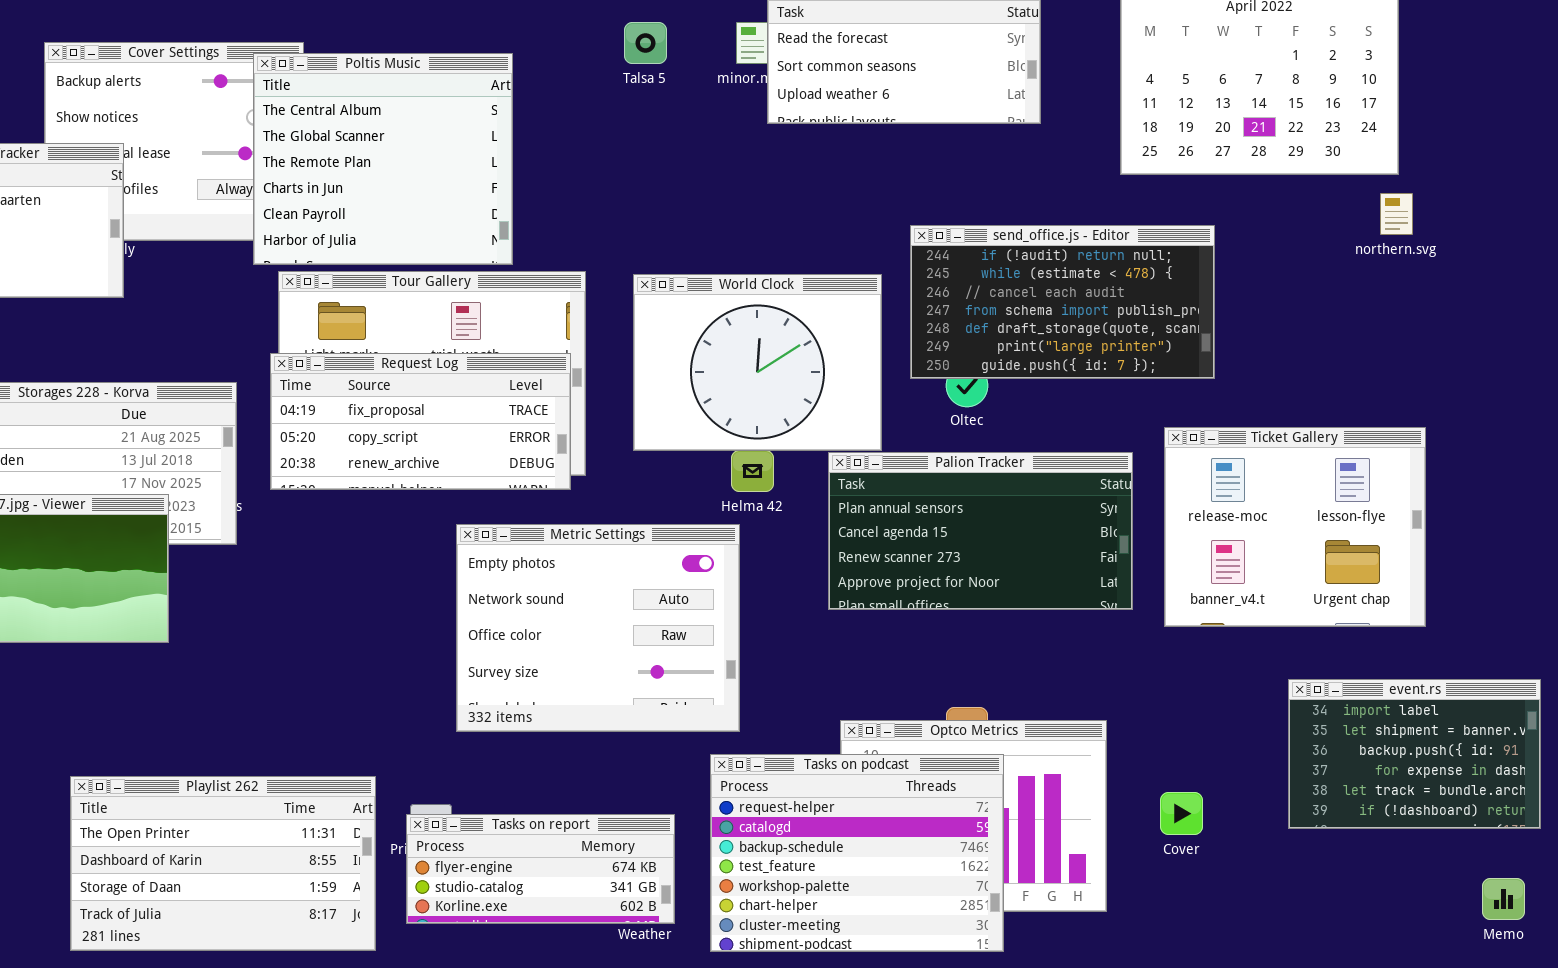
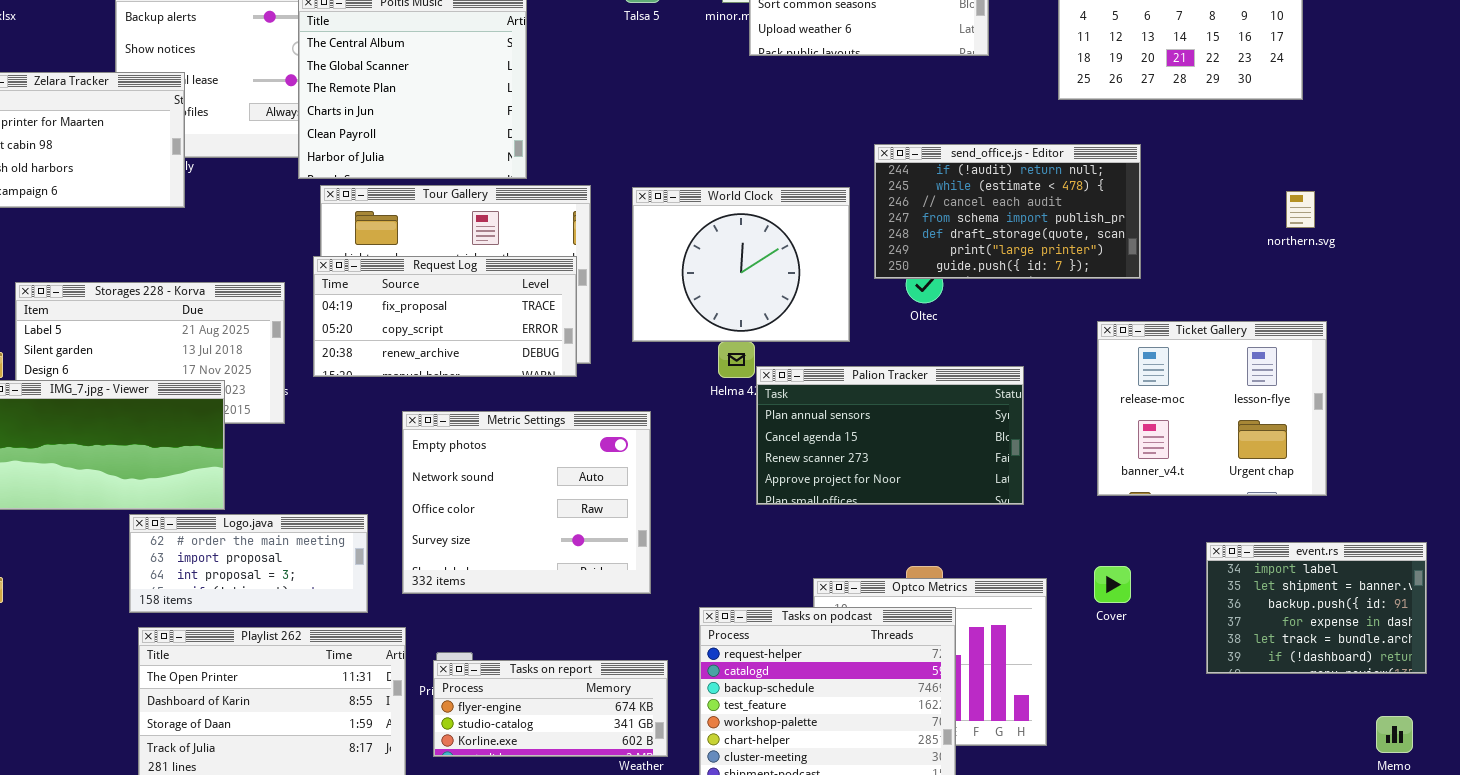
northern.svg: [1380,193,1413,235] -> [1286,191,1315,228], moved
Palion Tracker: [828,452,1133,610] -> [756,366,1024,505], moved
Metric Settings: [456,524,740,732] -> [402,411,651,594], moved
Logo.java: none -> [129,514,368,613], opened
Cover: [1160,792,1203,835] -> [1094,566,1131,603], moved

